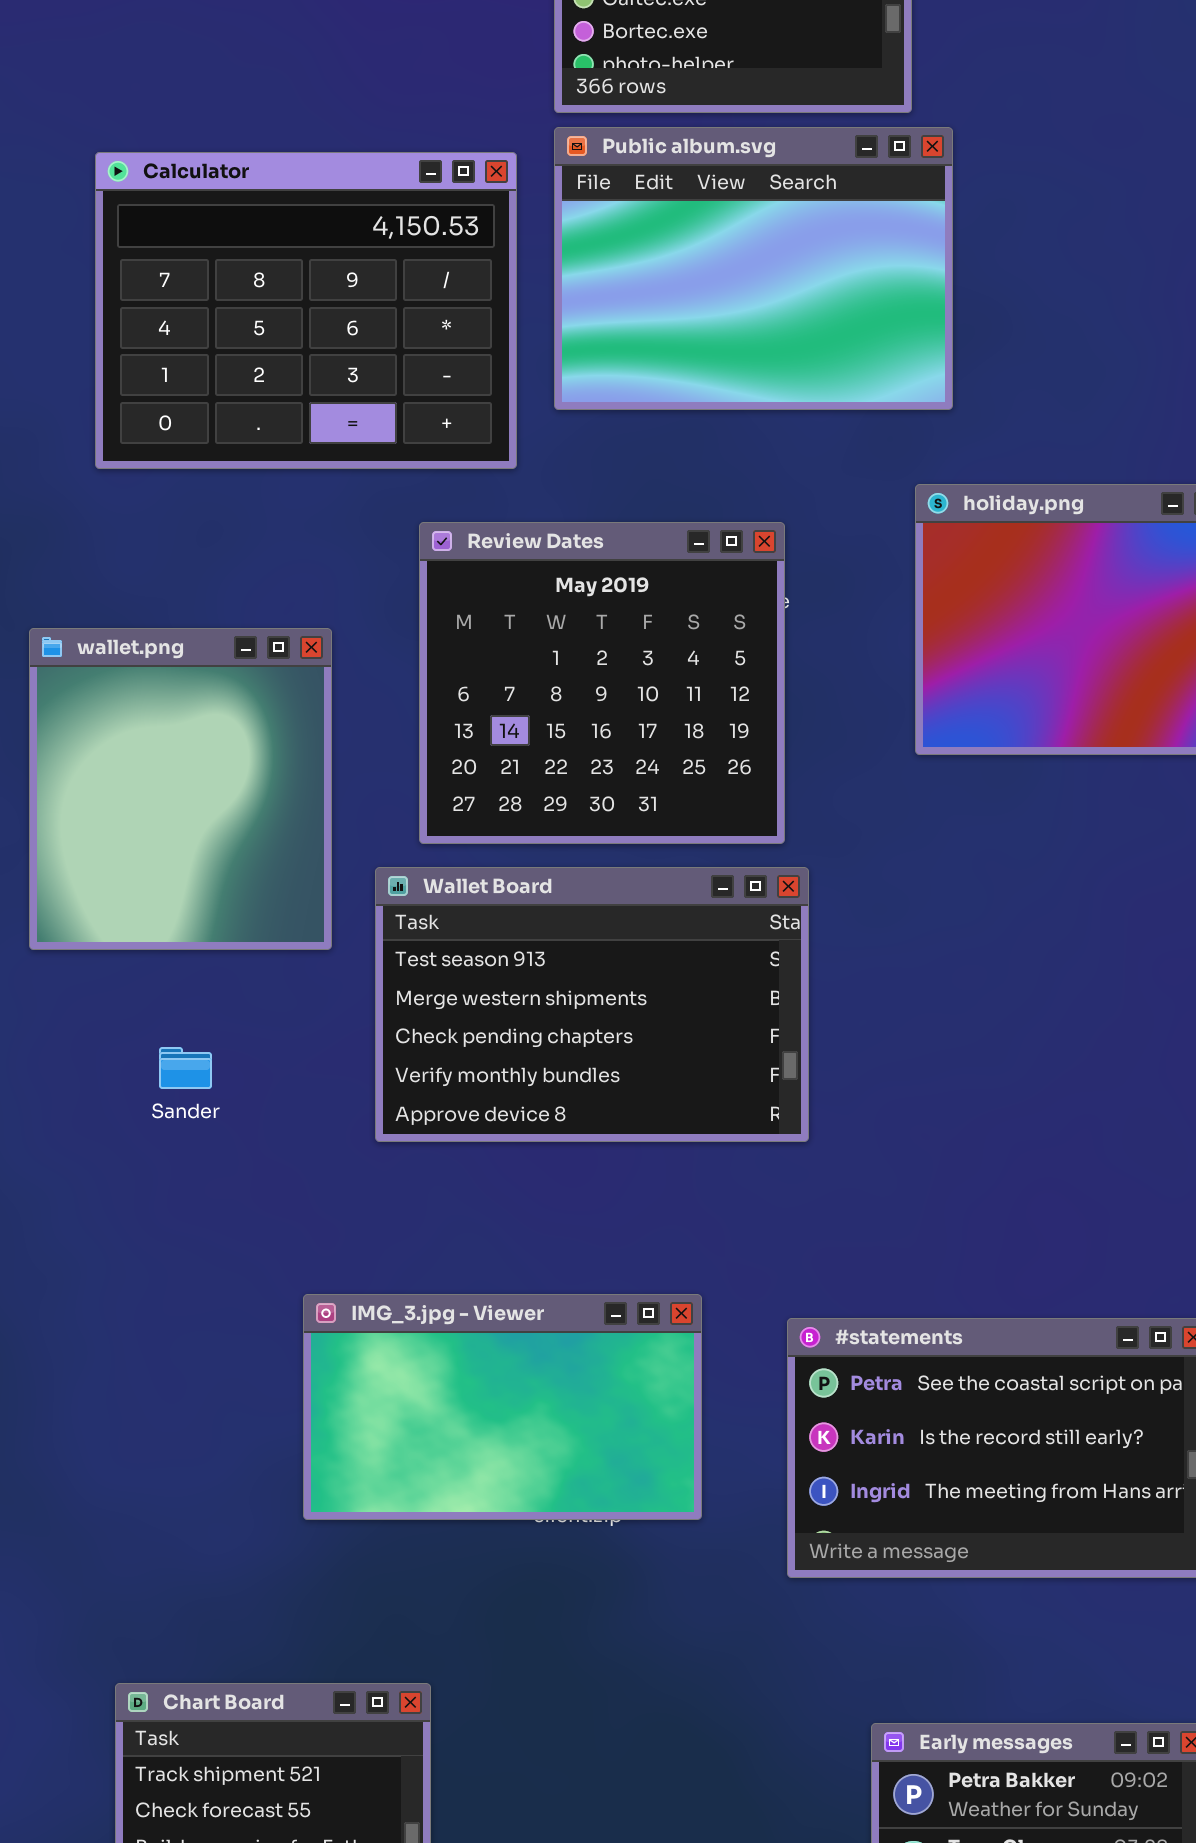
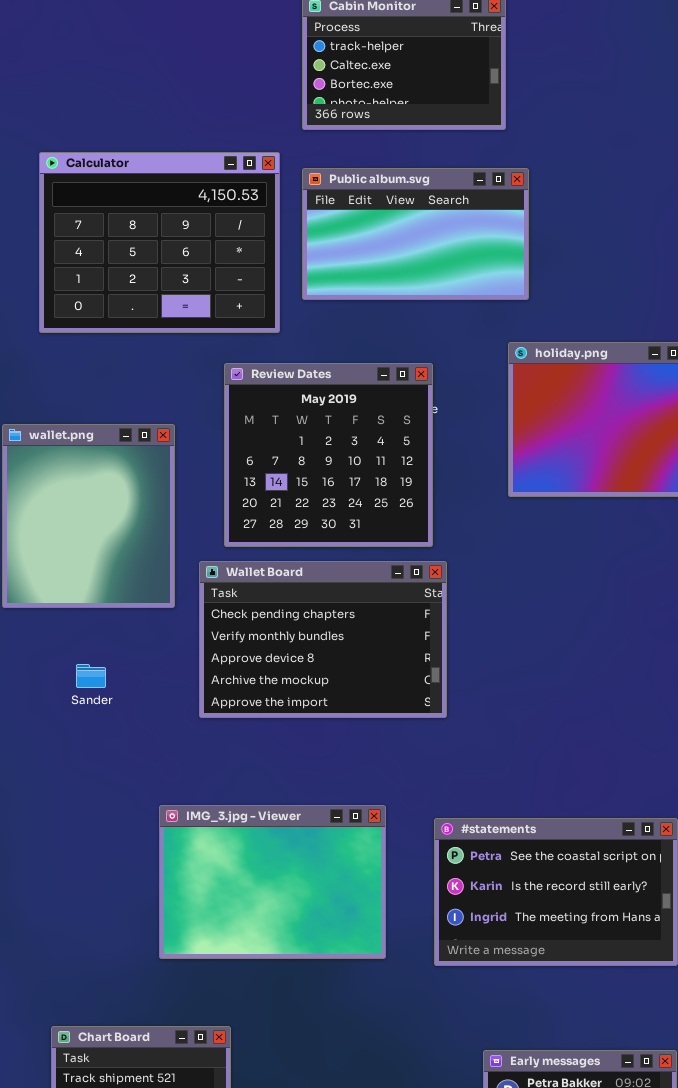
Public album.svg: [554,127,953,410] -> [302,168,529,300], resized
Wallet Board: [375,867,809,1142] -> [199,561,447,718], scrolled down 2 rows
IMG_3.jpg - Viewer: [303,1294,702,1520] -> [159,805,386,959], resized

